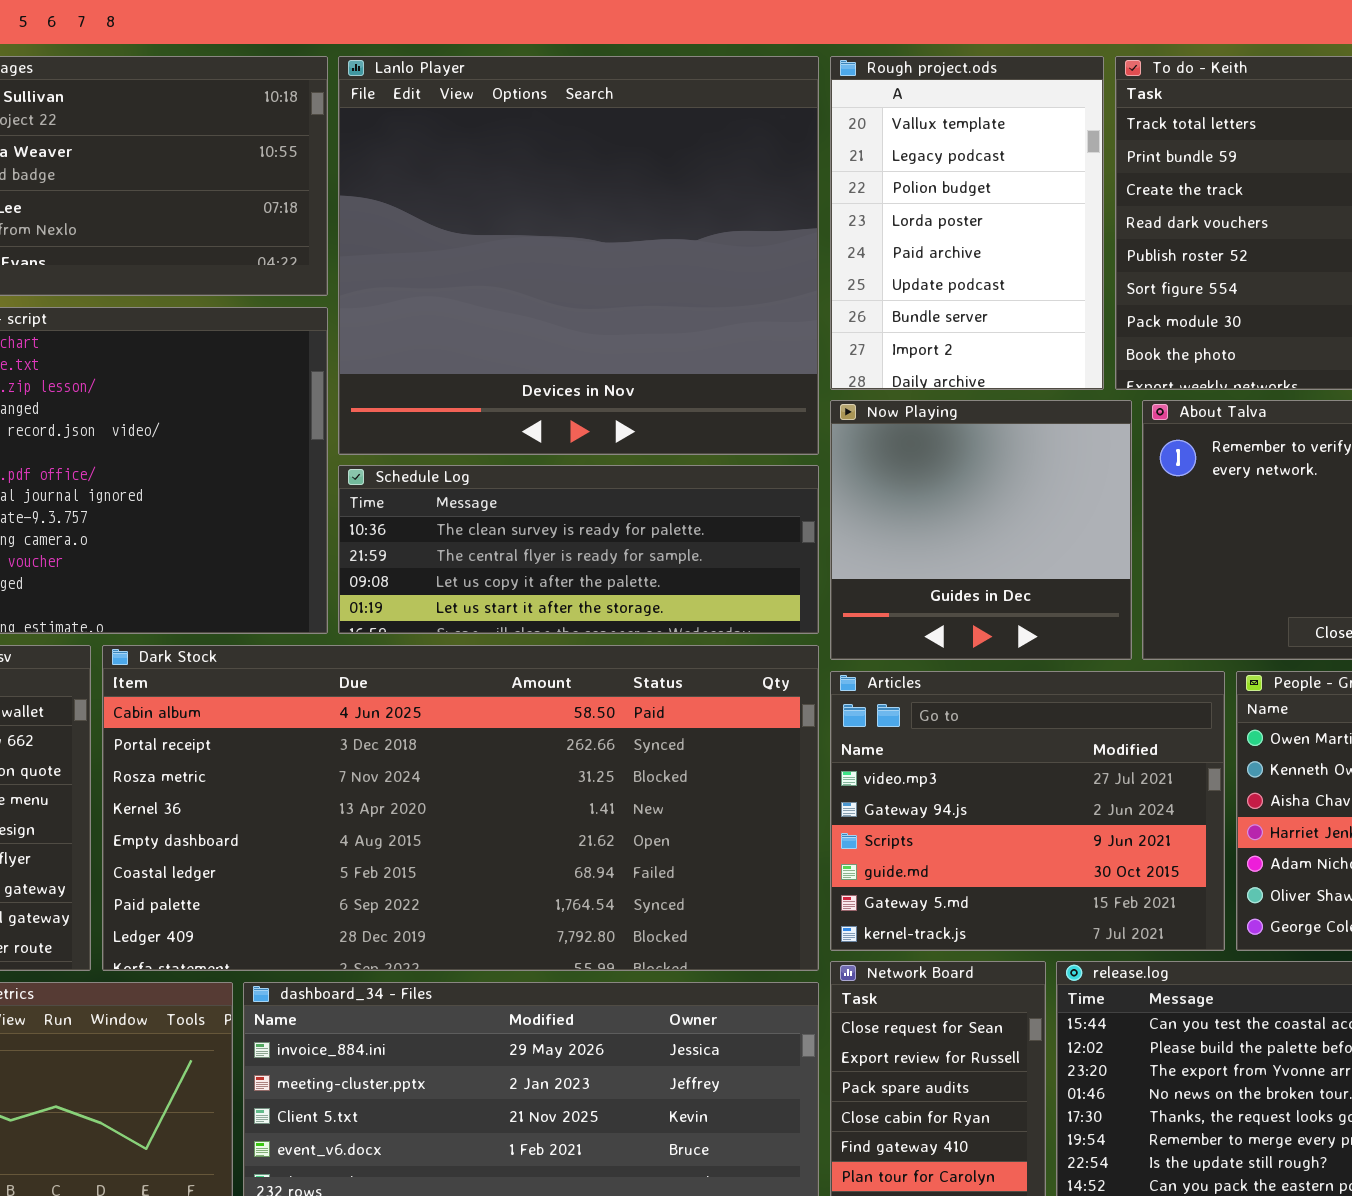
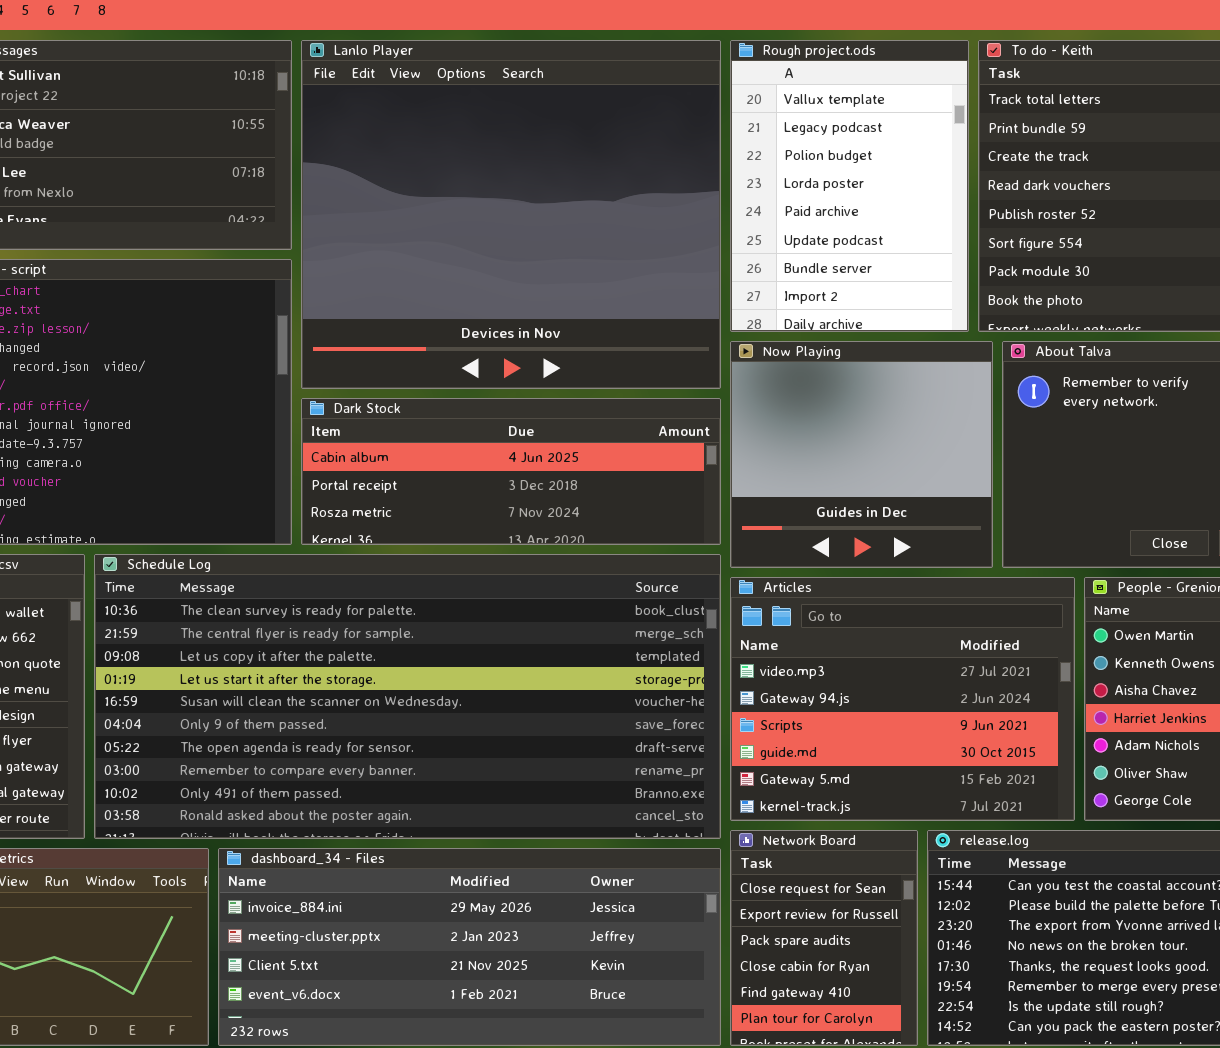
Schedule Log: [338,465,819,634] -> [94,554,721,839], moved, resized
Dark Stock: [102,645,819,971] -> [301,398,721,545], moved, resized

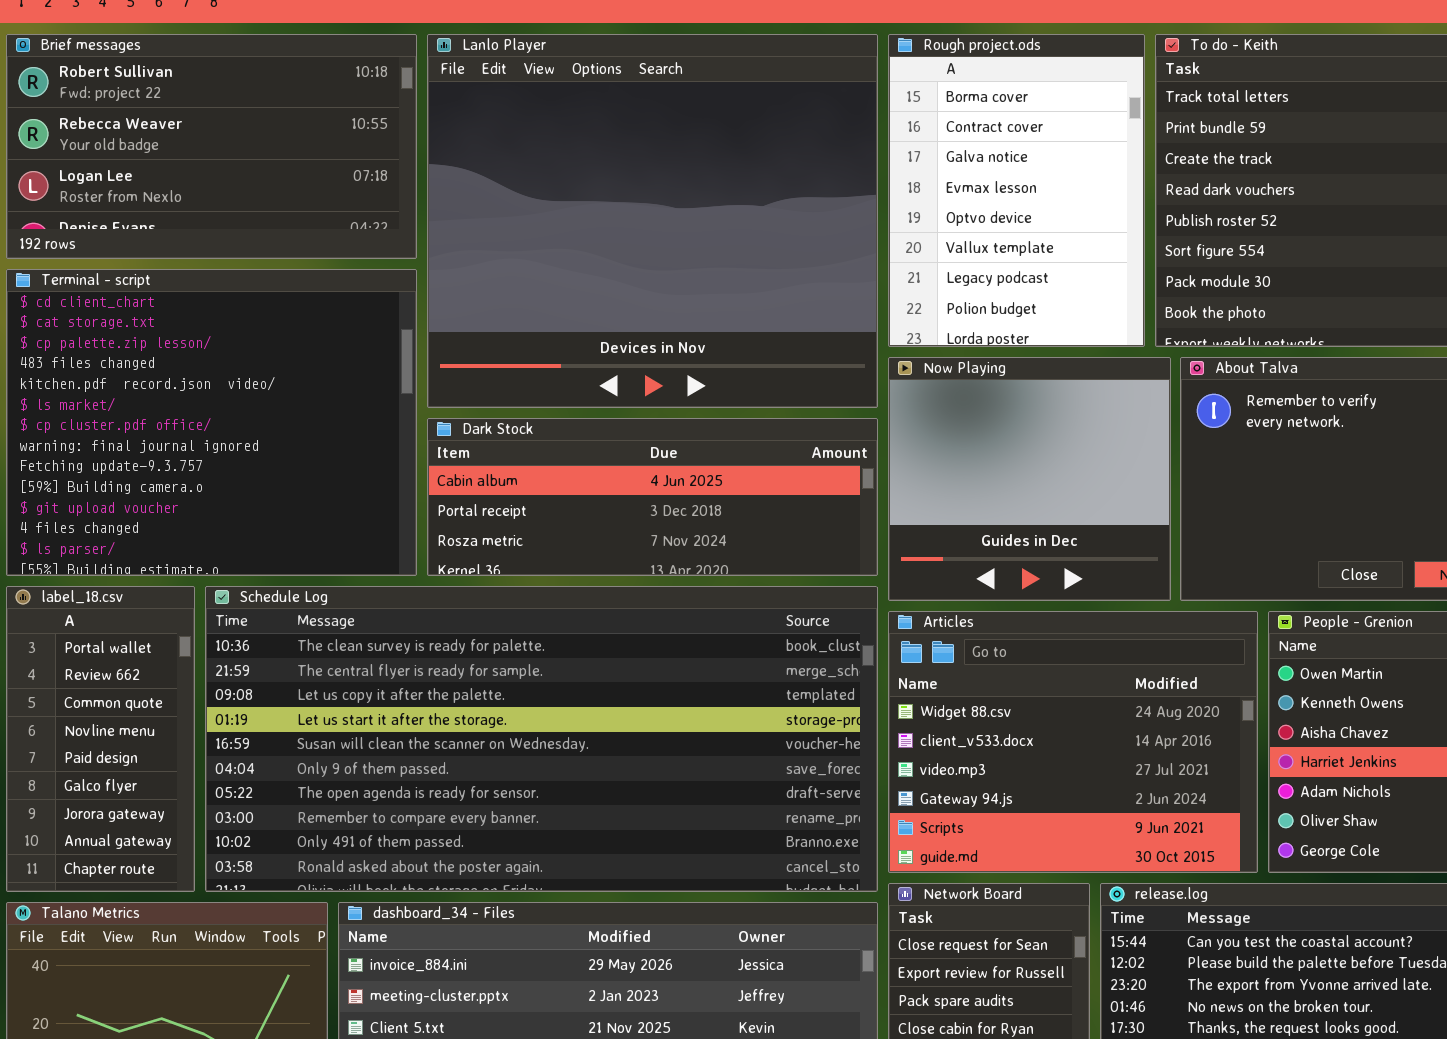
Rough project.ods: [730,40,969,332] -> [888,34,1145,347], scrolled up 5 rows
Articles: [730,577,1075,821] -> [888,611,1258,873], scrolled up 2 rows

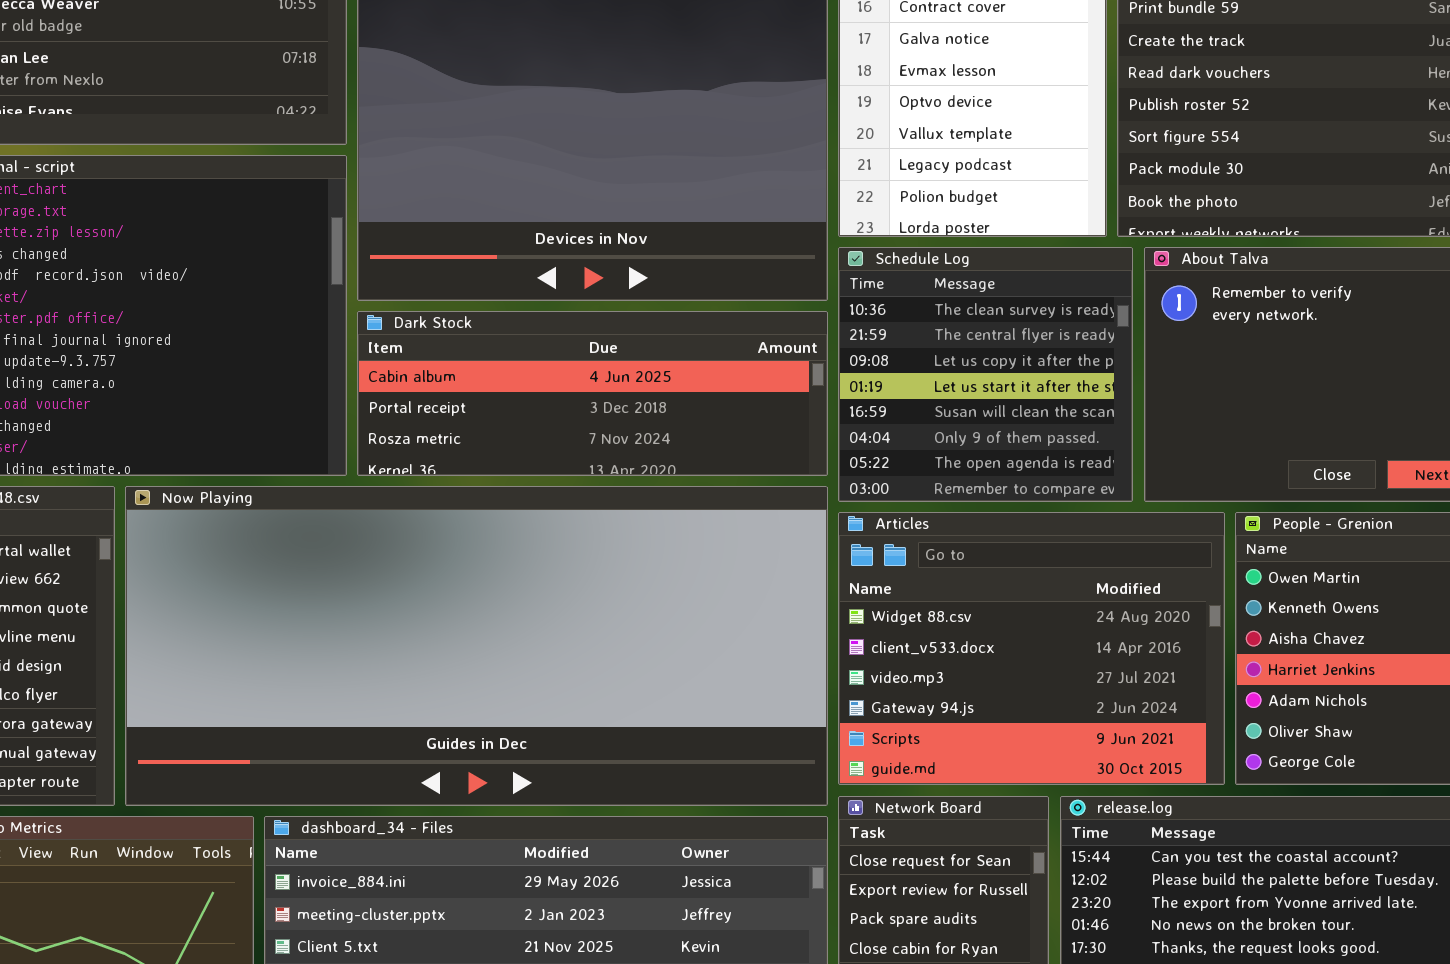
Now Playing: [888,357,1171,601] -> [125,486,828,806], moved, resized
Schedule Log: [205,586,878,892] -> [838,247,1133,502], moved, resized

